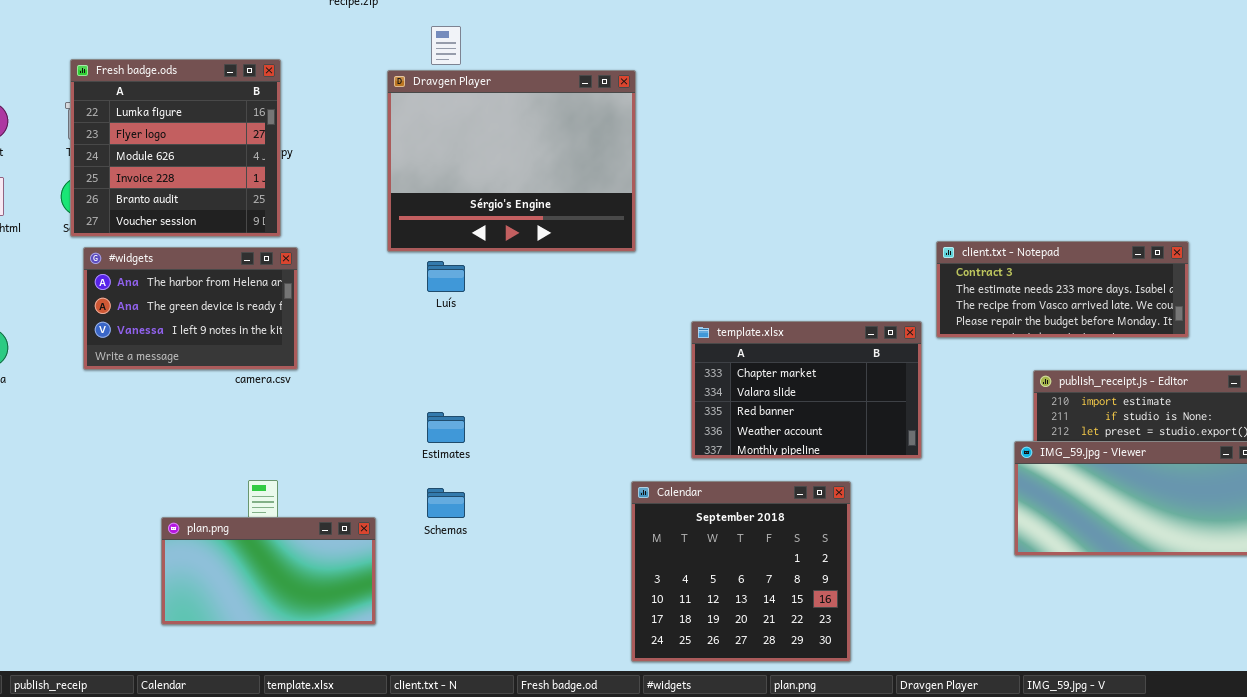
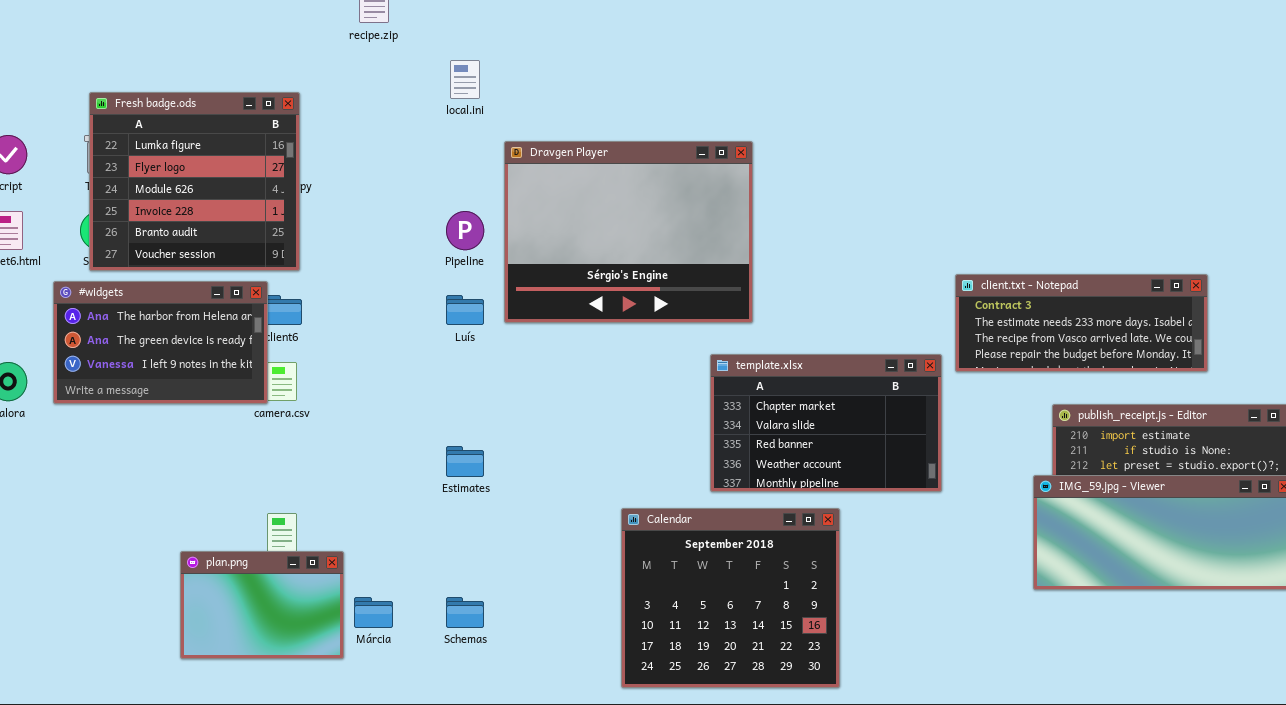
Dravgen Player: [387,70,636,252] -> [504,141,753,323], moved
#widgets: [83,247,298,370] -> [53,281,268,404], moved
Calendar: [631,481,851,662] -> [621,508,840,688], moved
Schemas: [427,488,465,518] -> [446,597,484,628], moved
plan.png: [161,517,376,625] -> [180,551,344,659], resized

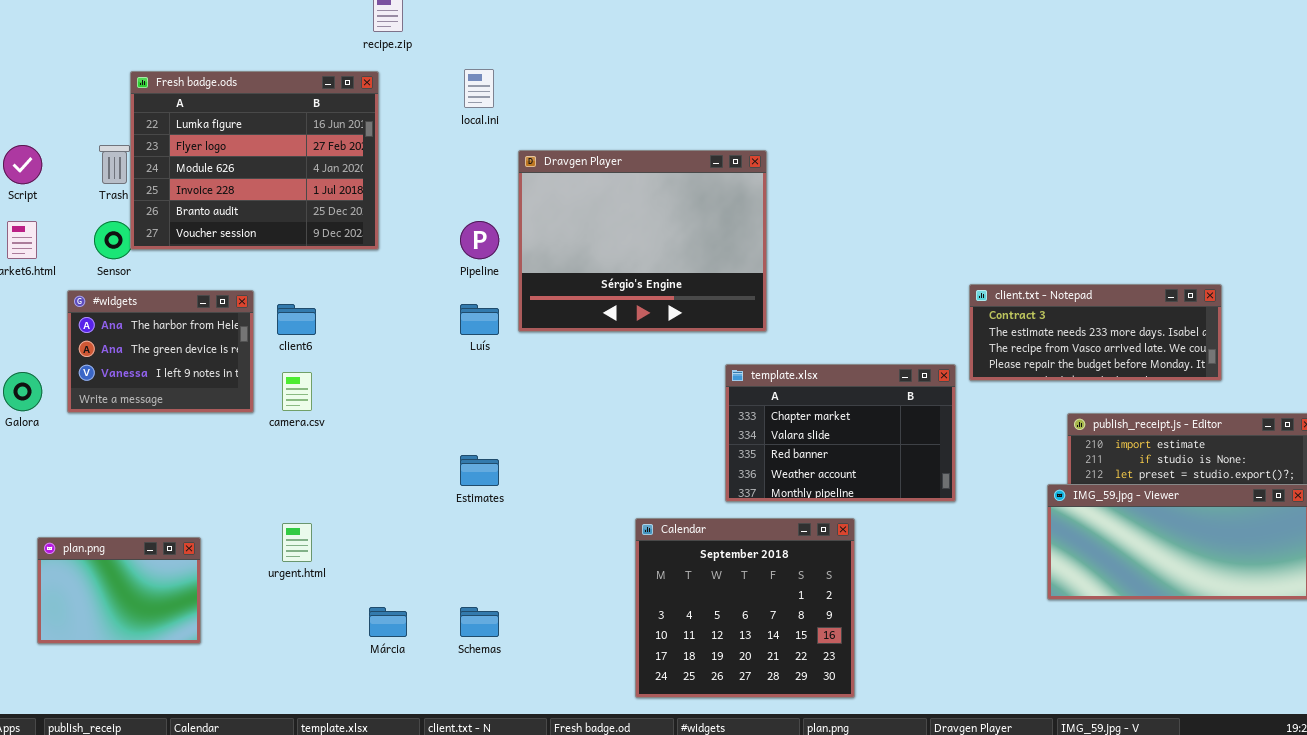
Fresh badge.ods: [89,92,300,271] -> [130,71,379,250], moved, resized
#widgets: [53,281,268,404] -> [67,290,254,413], resized
plan.png: [180,551,344,659] -> [37,537,201,644], moved

